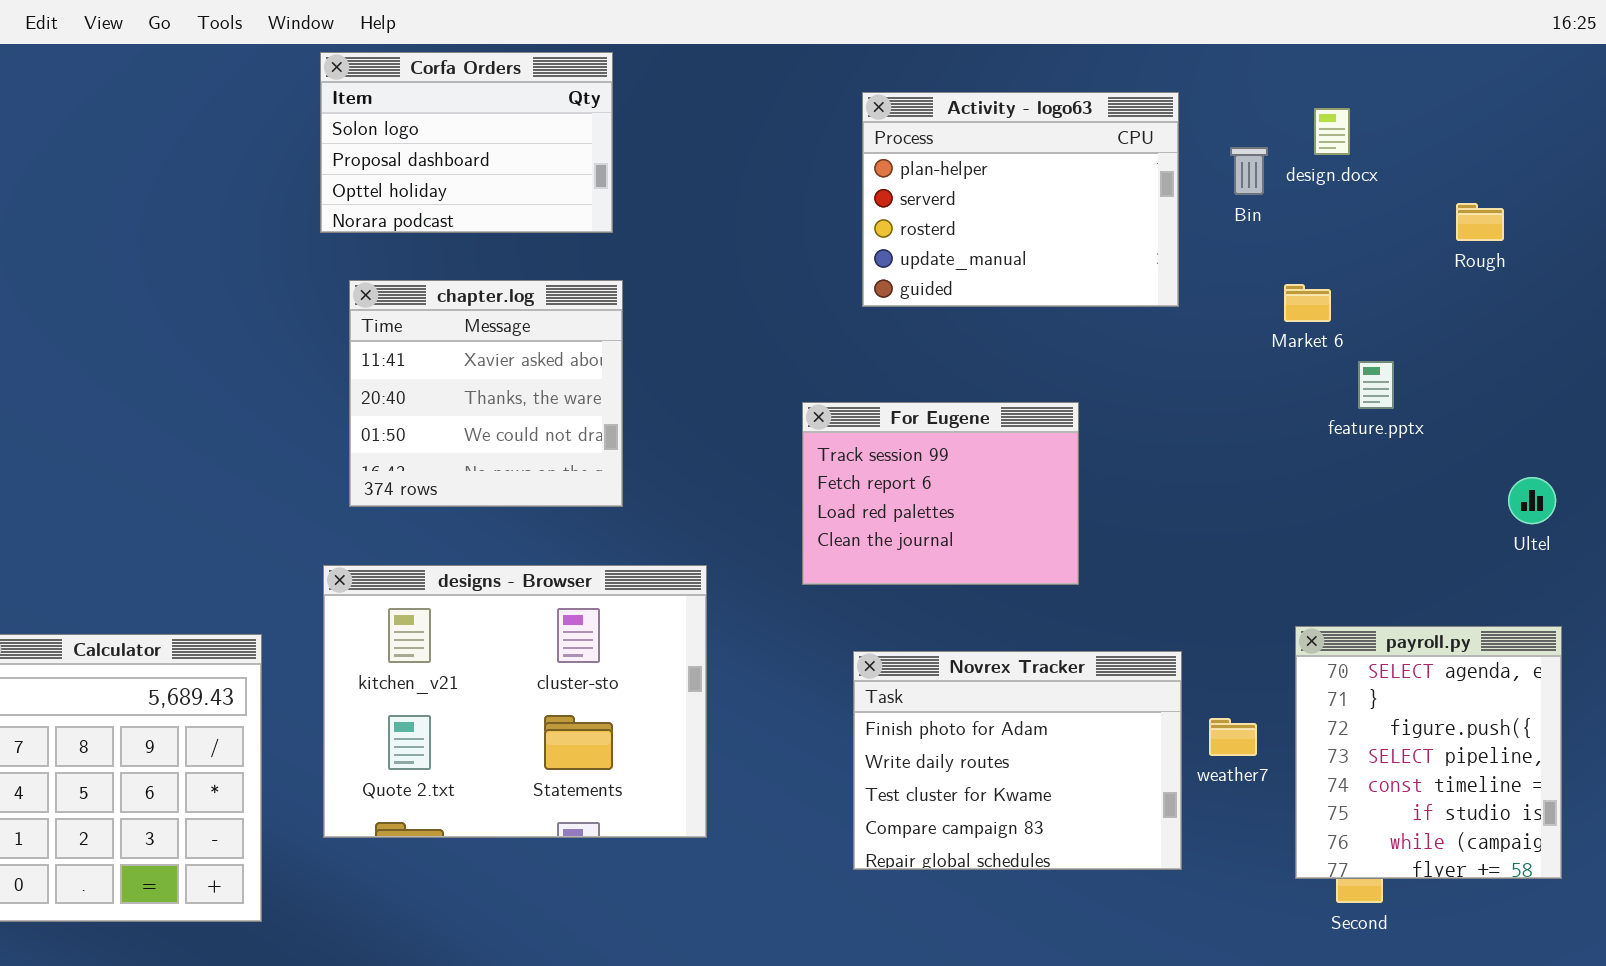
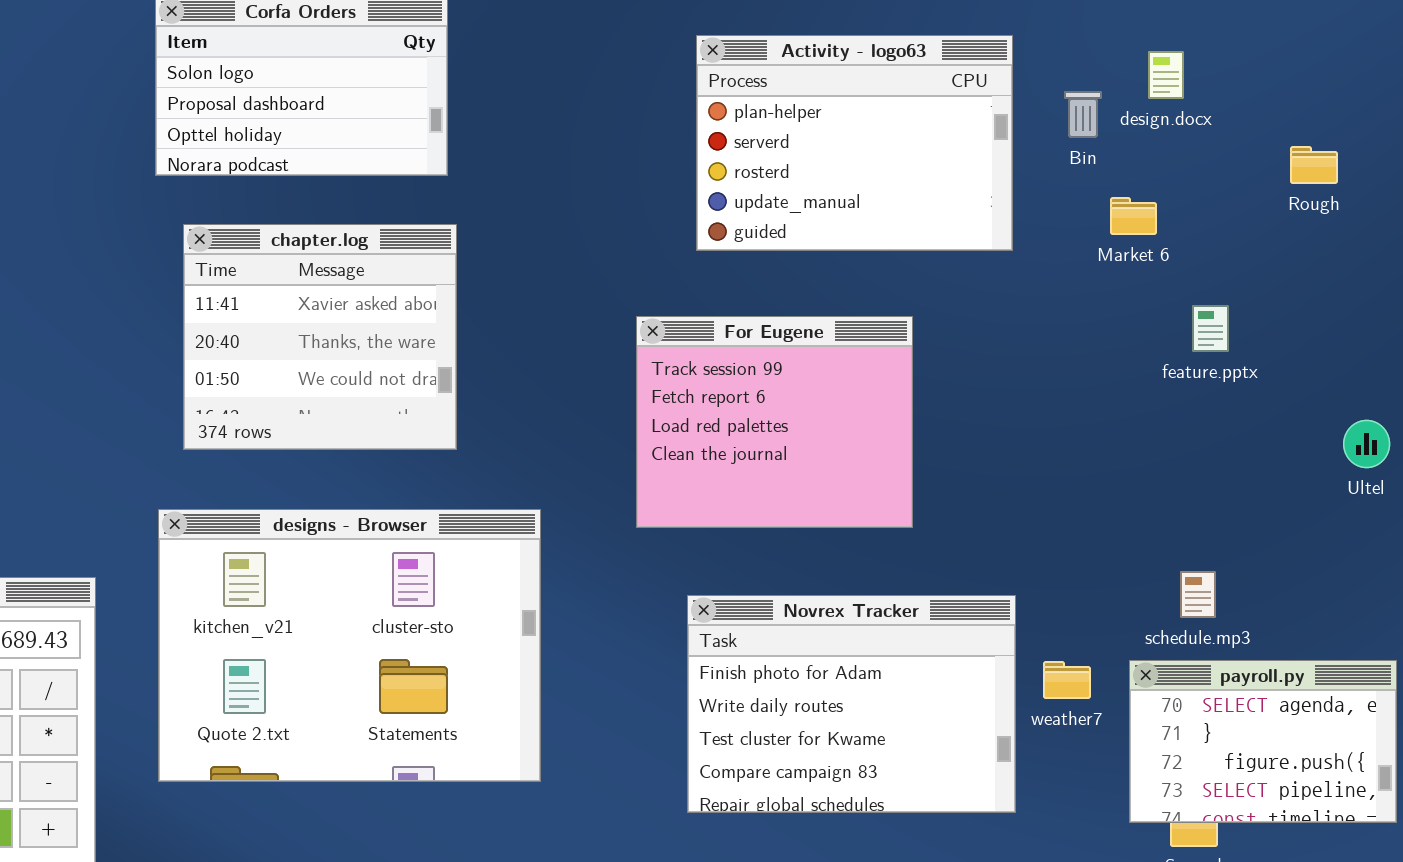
Market 6: [1284,284,1331,322] -> [1110,197,1157,235], moved
For Eugene: [802,402,1079,585] -> [636,316,913,528], resized
payroll.py: [1295,626,1562,879] -> [1129,660,1397,823], resized

